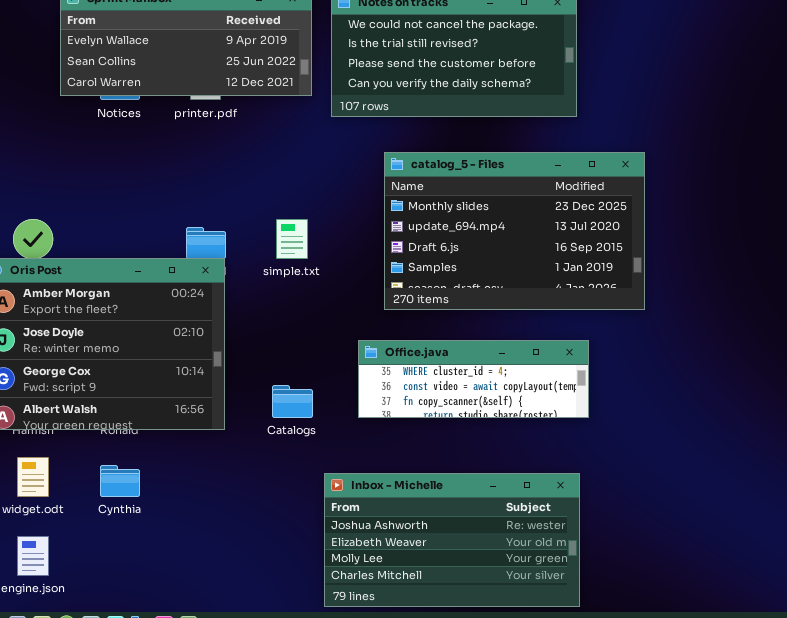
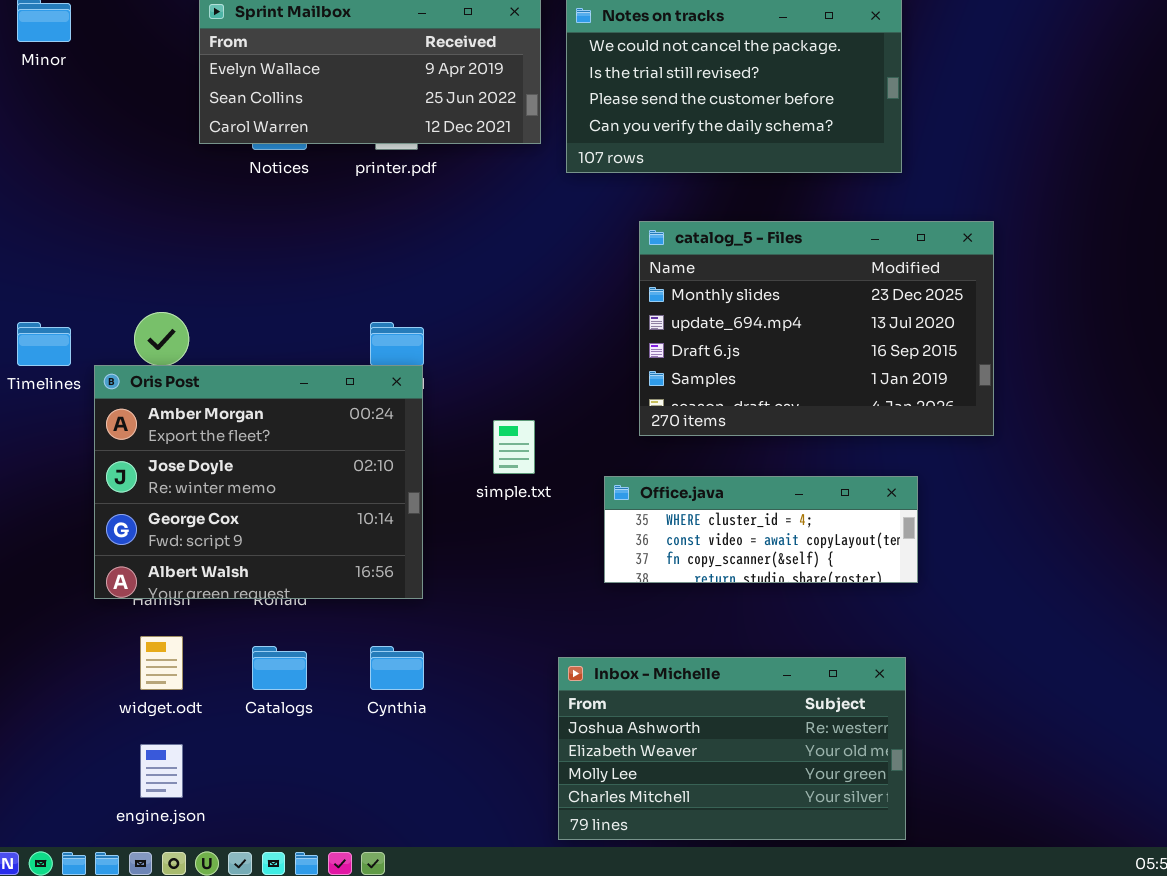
simple.txt: [276,219,308,259] -> [493,420,535,474], moved
Catalogs: [272,385,313,418] -> [252,646,307,690], moved
Cynthia: [100,465,140,497] -> [370,646,424,690], moved

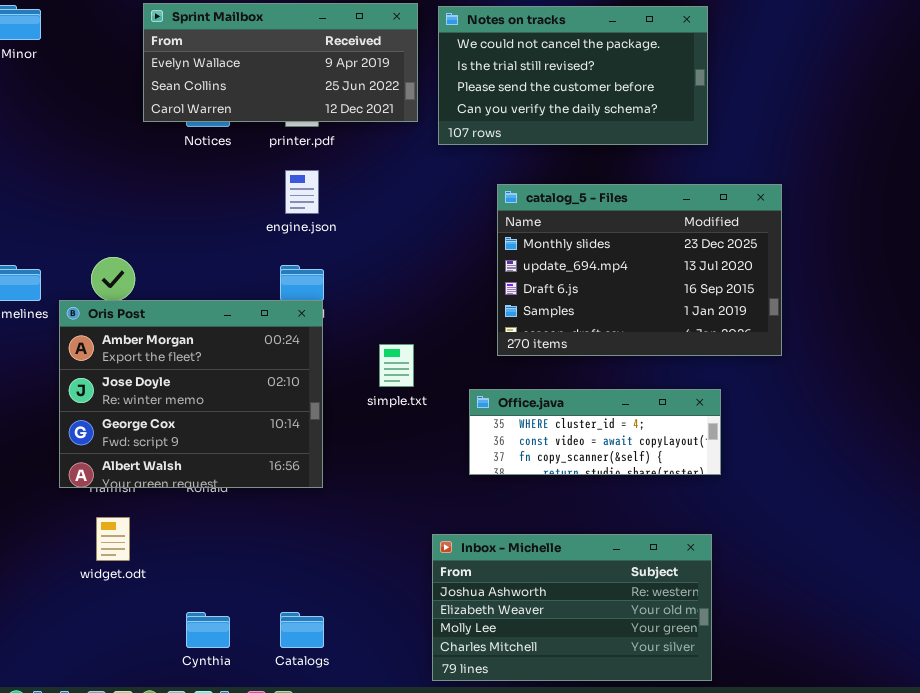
Catalogs: [252,646,307,690] -> [280,612,324,648], moved
Cynthia: [370,646,424,690] -> [186,612,230,648], moved
engine.json: [140,744,183,798] -> [285,170,319,214], moved

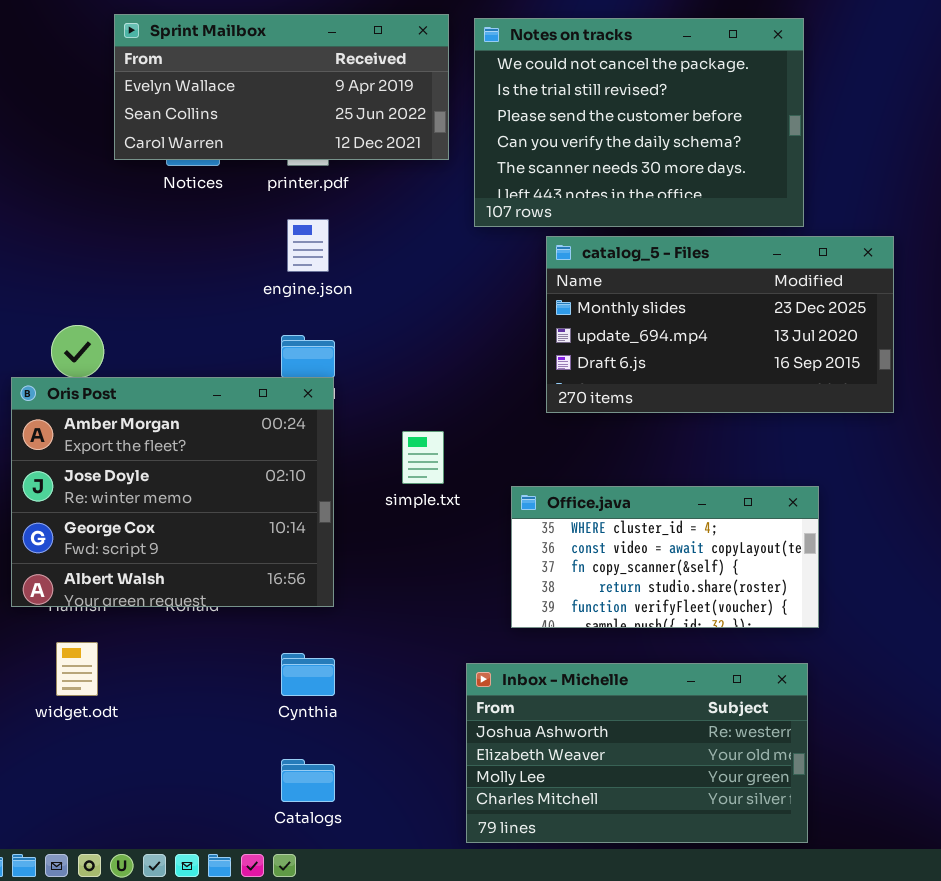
Notes on tracks: [438,6,708,145] -> [474,18,804,227], resized
catalog_5 - Files: [497,184,782,356] -> [546,236,894,413], resized
Office.java: [469,389,721,475] -> [511,486,819,628], resized
Cynthia: [186,612,230,648] -> [281,653,335,696], moved

